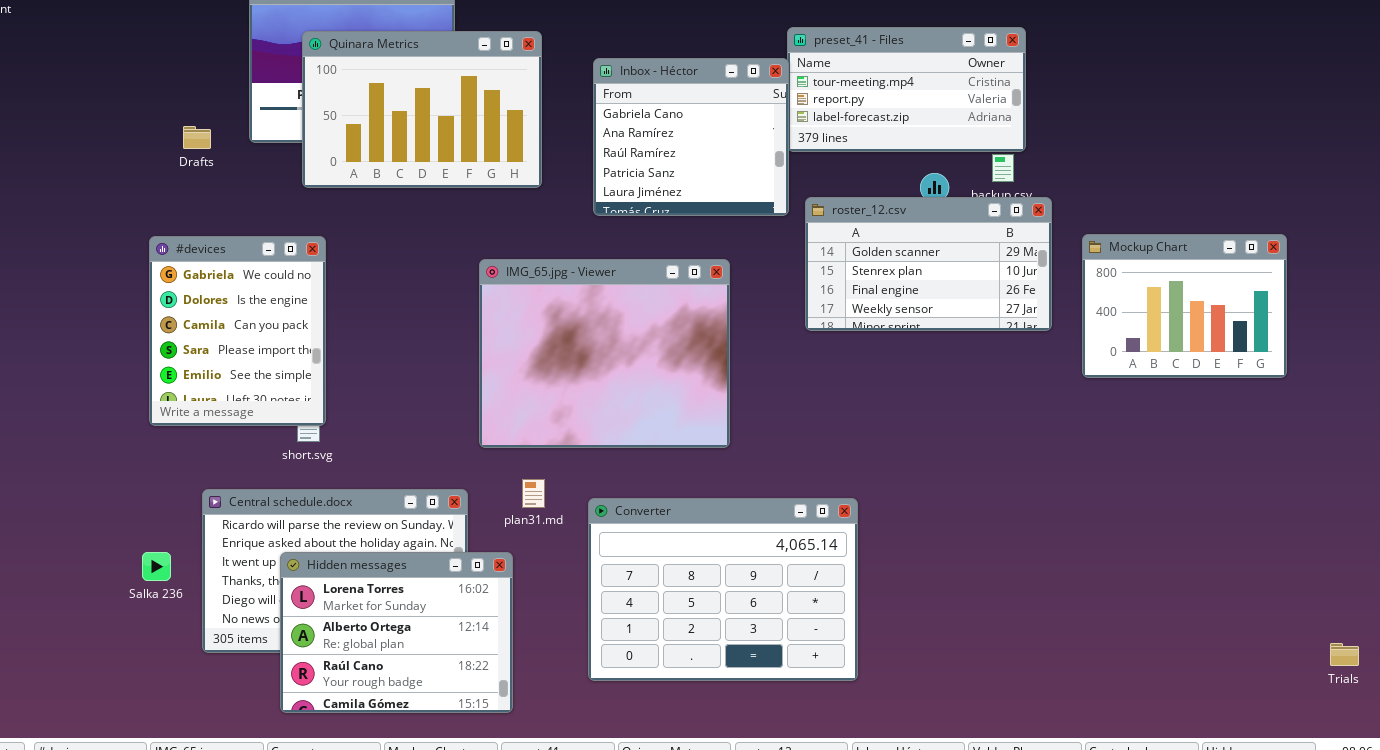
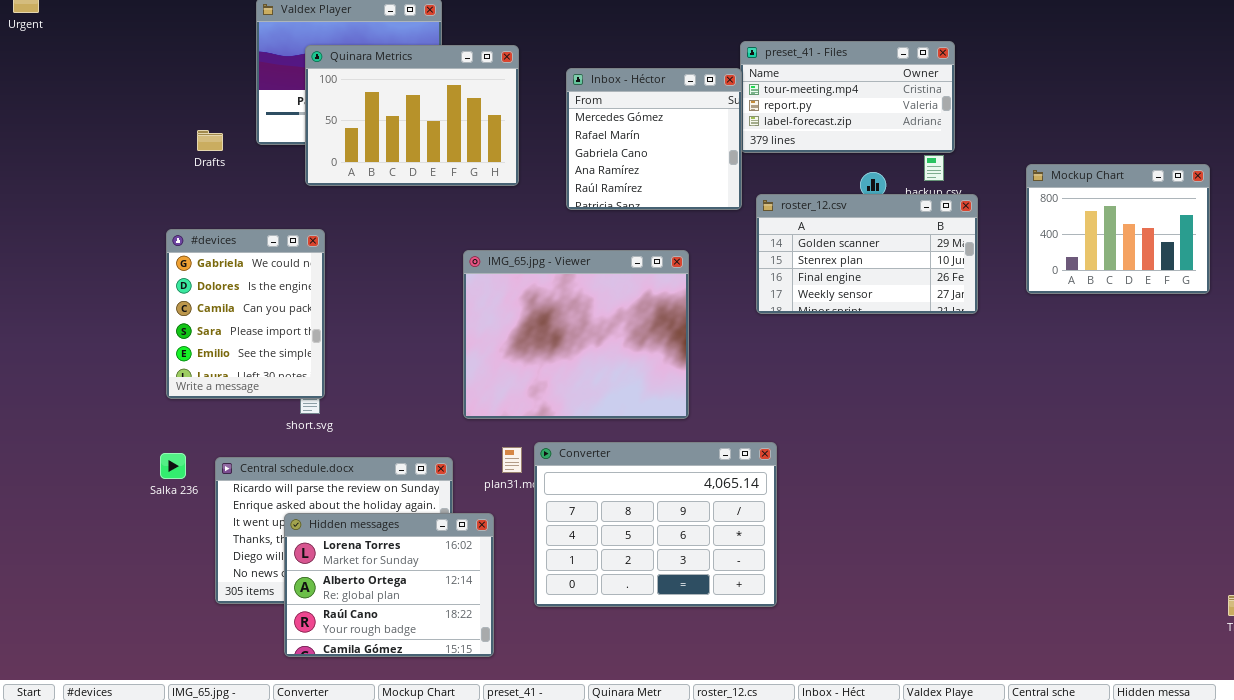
Inbox - Héctor: [593,58,789,216] -> [566,68,742,210], scrolled up 2 rows
Mockup Chart: [1082,234,1287,378] -> [1026,164,1210,294], moved
Converter: [588,498,858,681] -> [534,442,777,607], moved
Salka 236: [142,552,171,581] -> [160,453,186,479], moved

